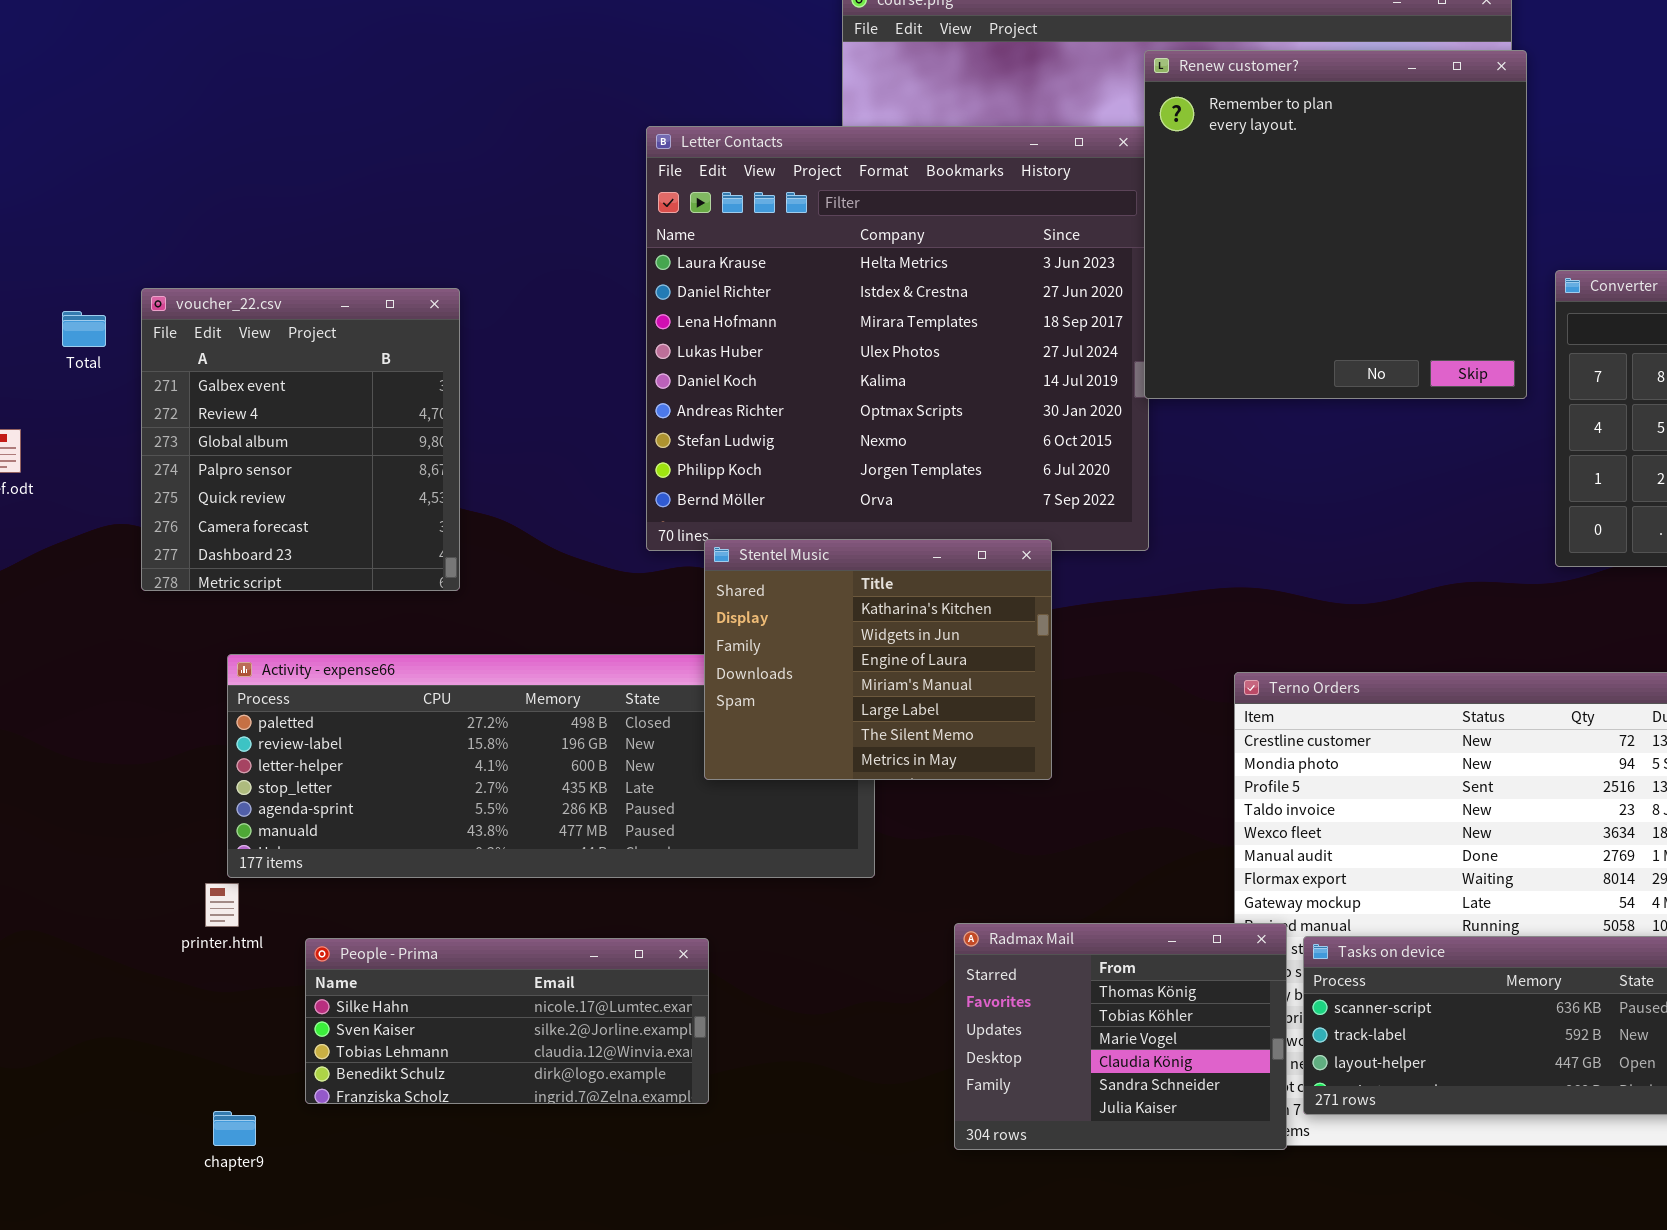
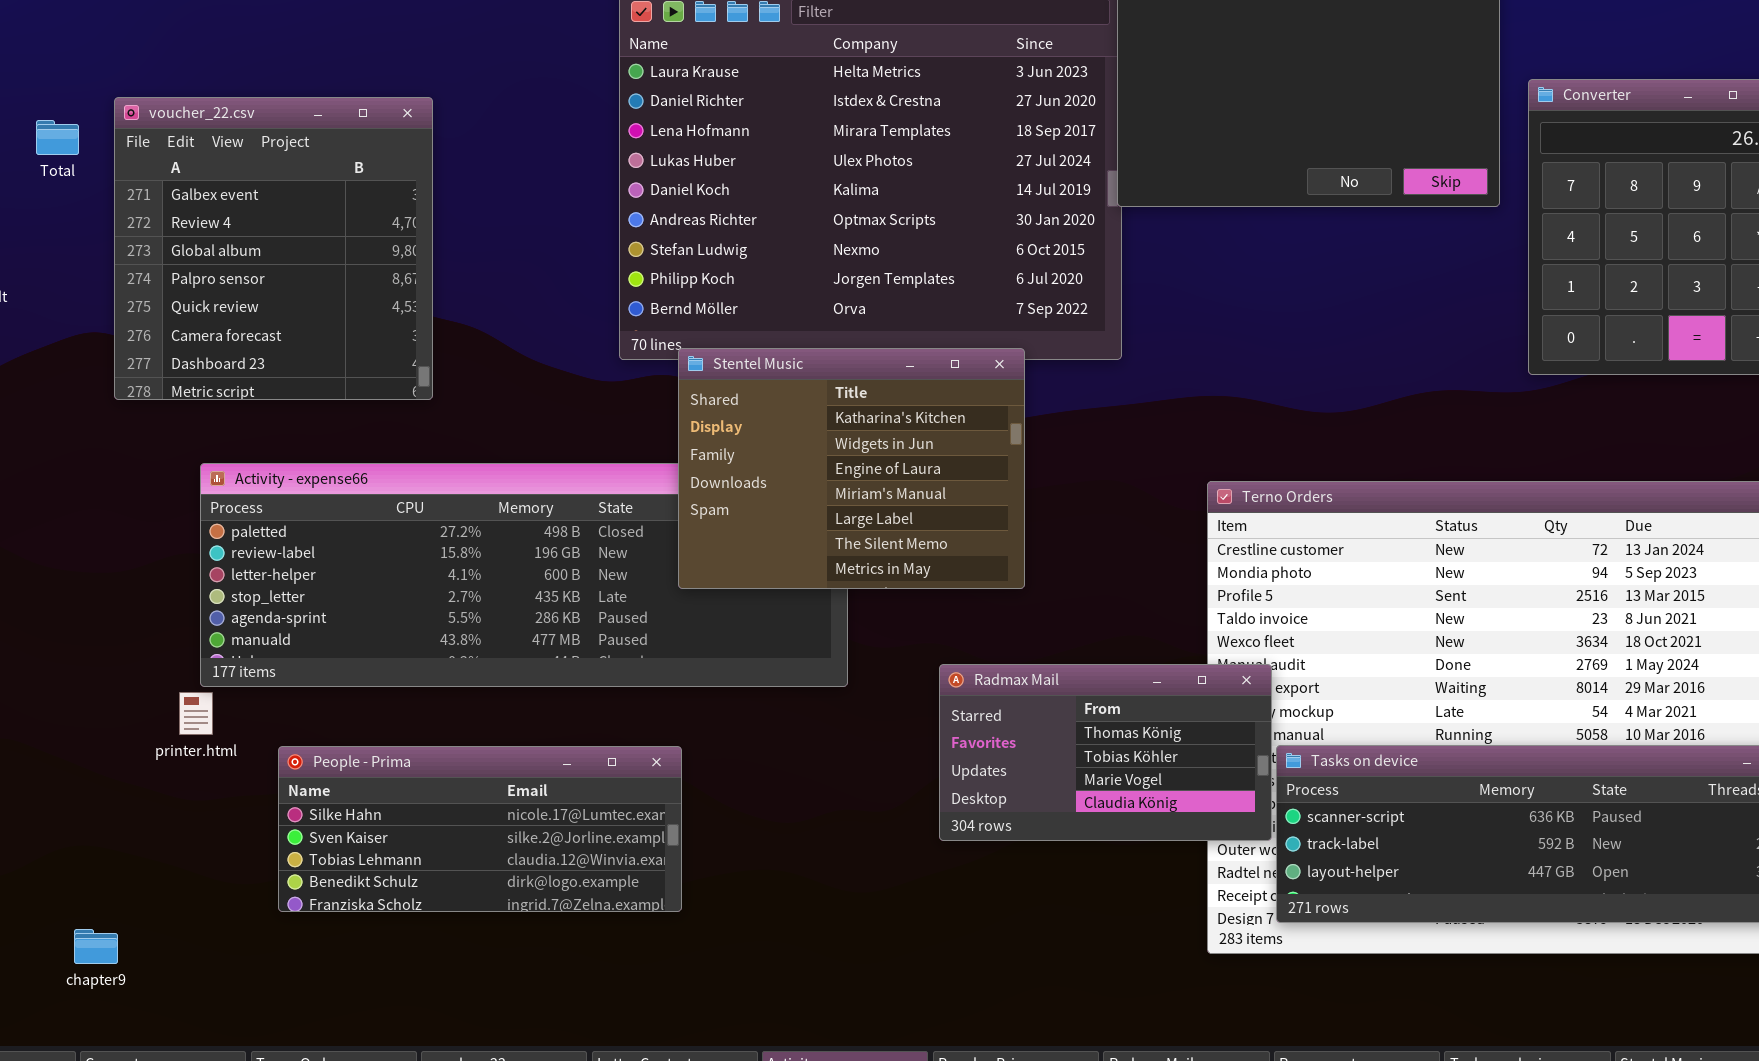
Radmax Mail: [954,923,1287,1150] -> [939,664,1272,841], moved, resized
chapter9: [213,1111,256,1146] -> [74,929,118,964], moved

